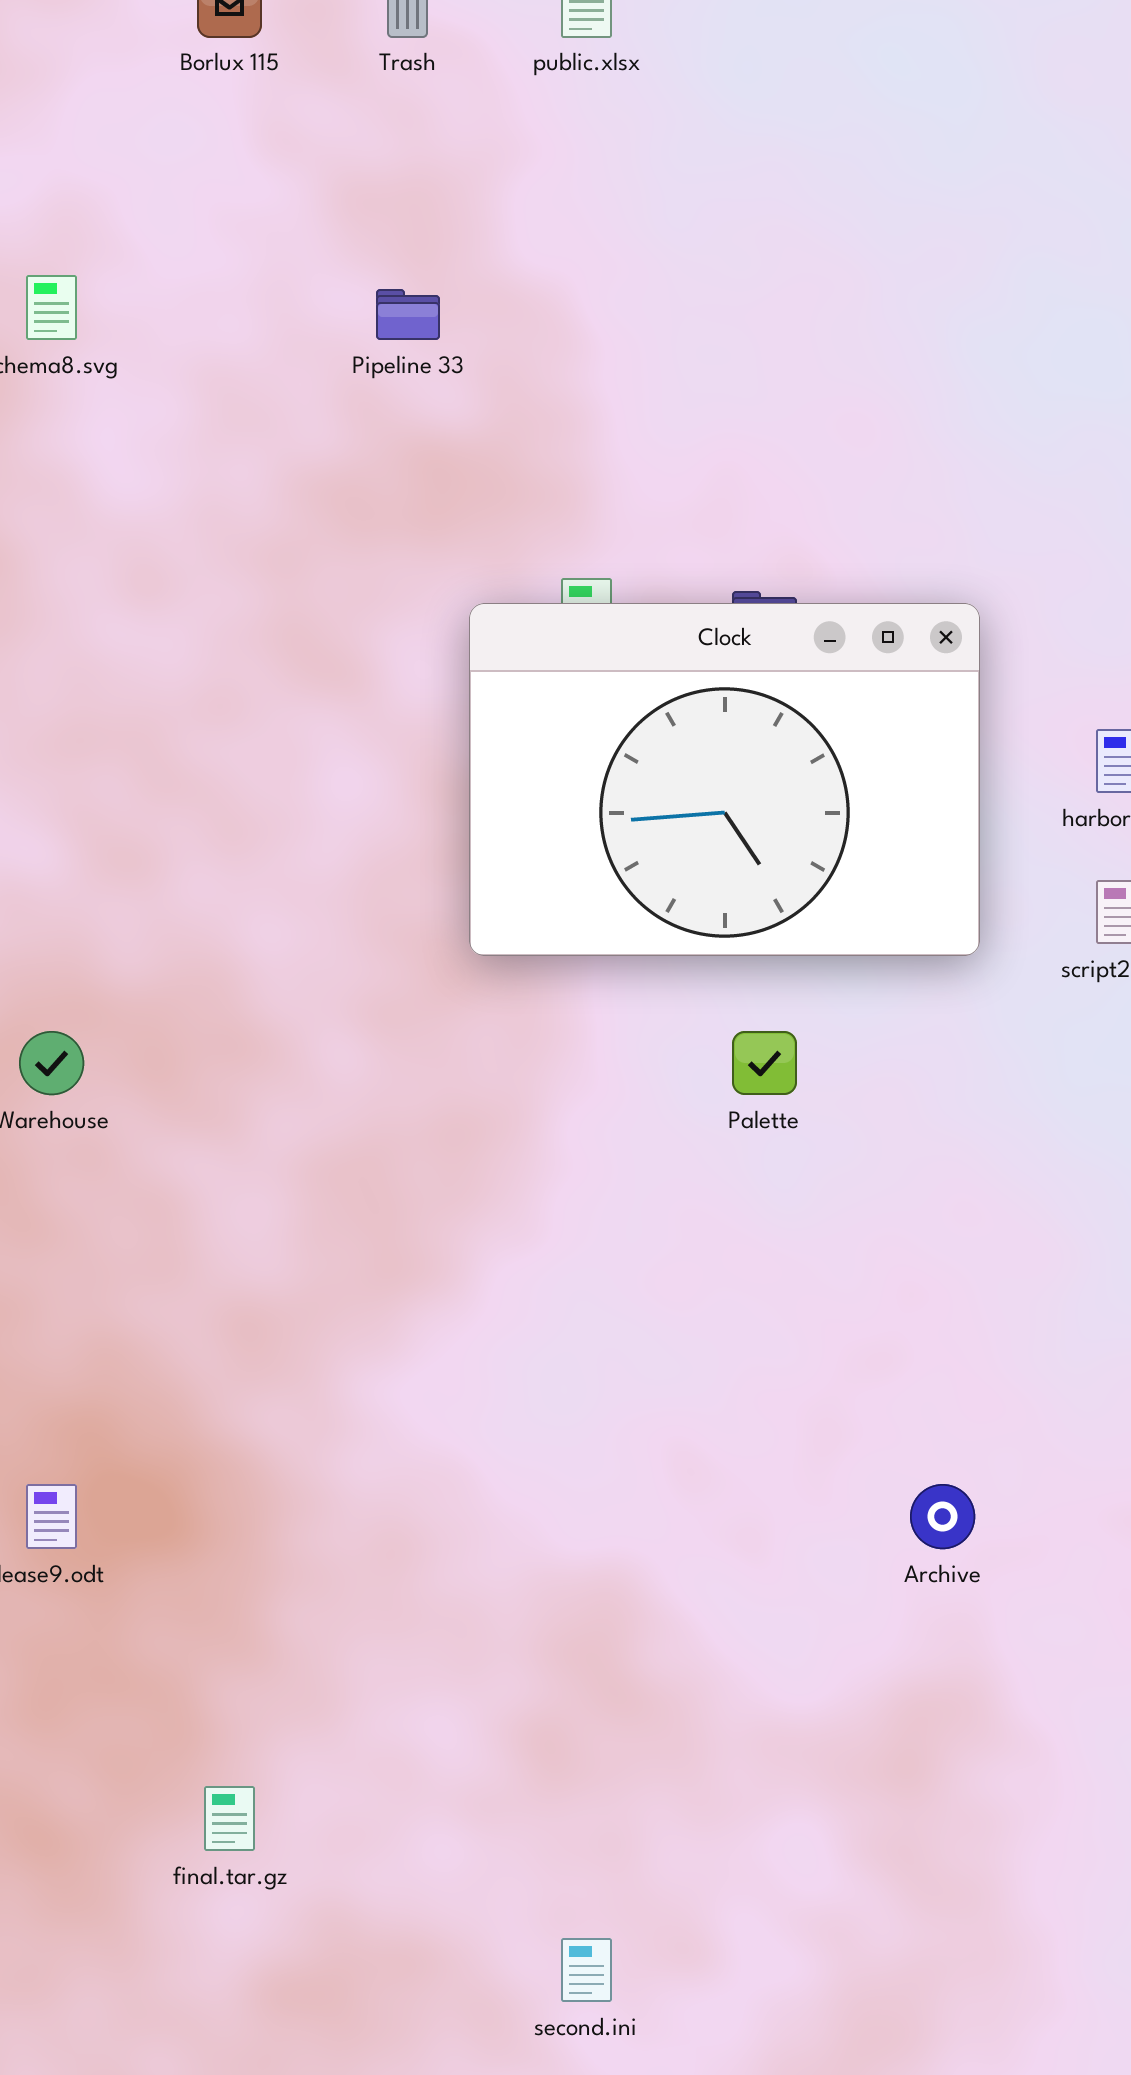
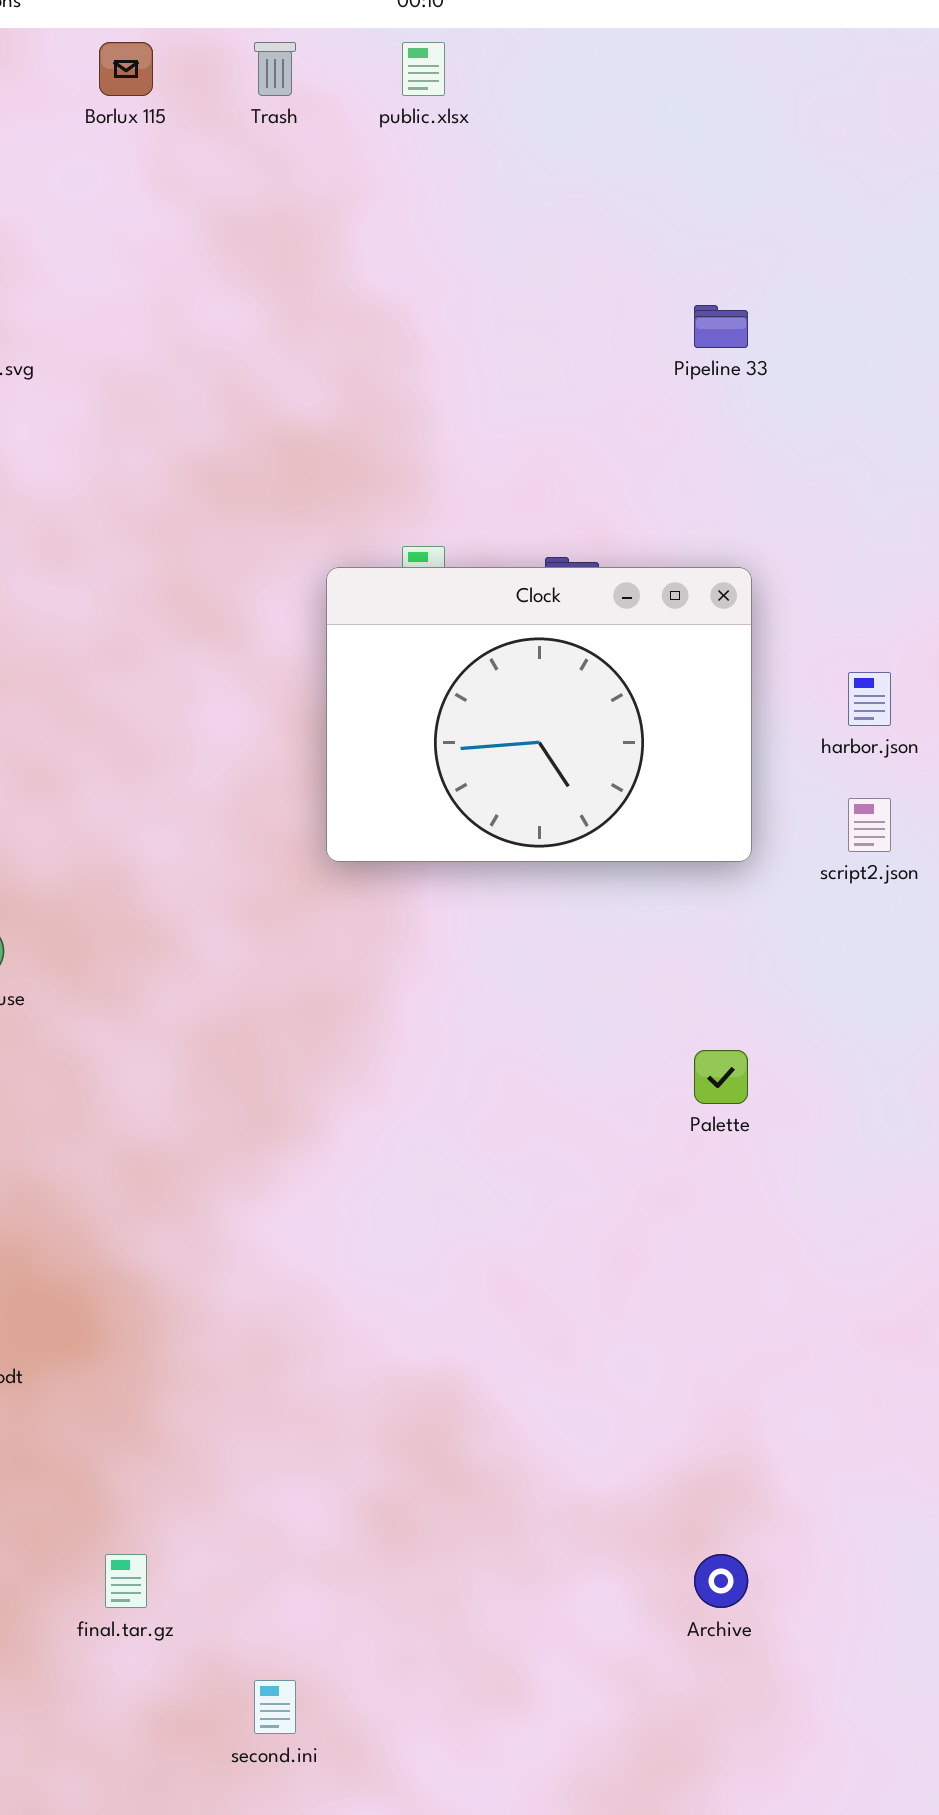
Pipeline 33: [376,289,440,340] -> [694,305,748,348], moved
Palette: [732,1031,797,1095] -> [694,1050,748,1104], moved
Archive: [910,1484,975,1549] -> [694,1554,748,1608], moved
second.ini: [561,1938,612,2002] -> [254,1680,296,1734], moved

